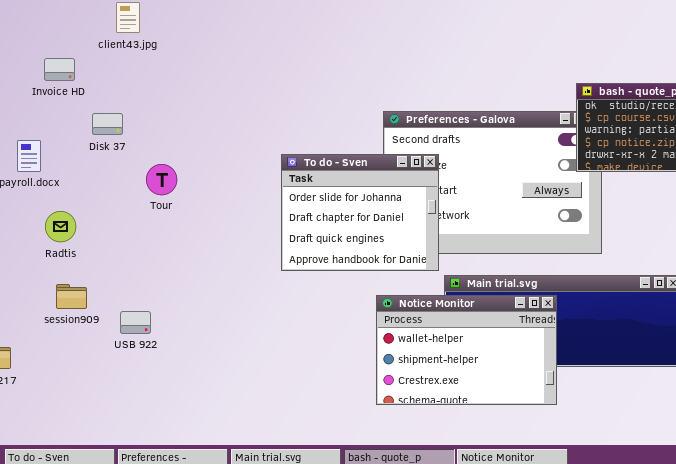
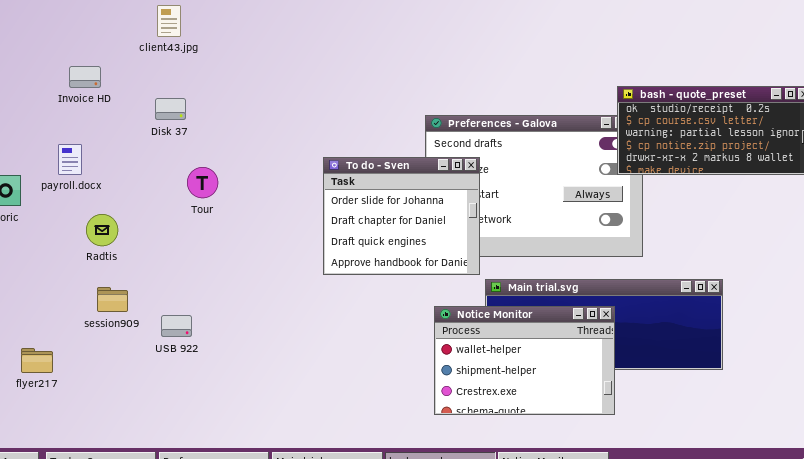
Invoice HD: [44,58,75,81] -> [69,66,101,88], moved
Disk 37: [92,113,123,135] -> [155,98,186,120], moved
Notice Monitor: [376,295,557,405] -> [434,306,615,415], moved

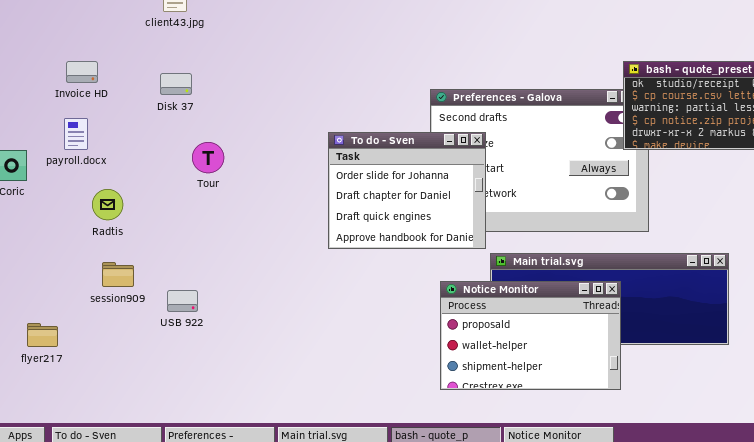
Invoice HD: [69,66,101,88] -> [66,61,98,83], moved
Notice Monitor: [434,306,615,415] -> [440,281,621,390], scrolled up 1 row

